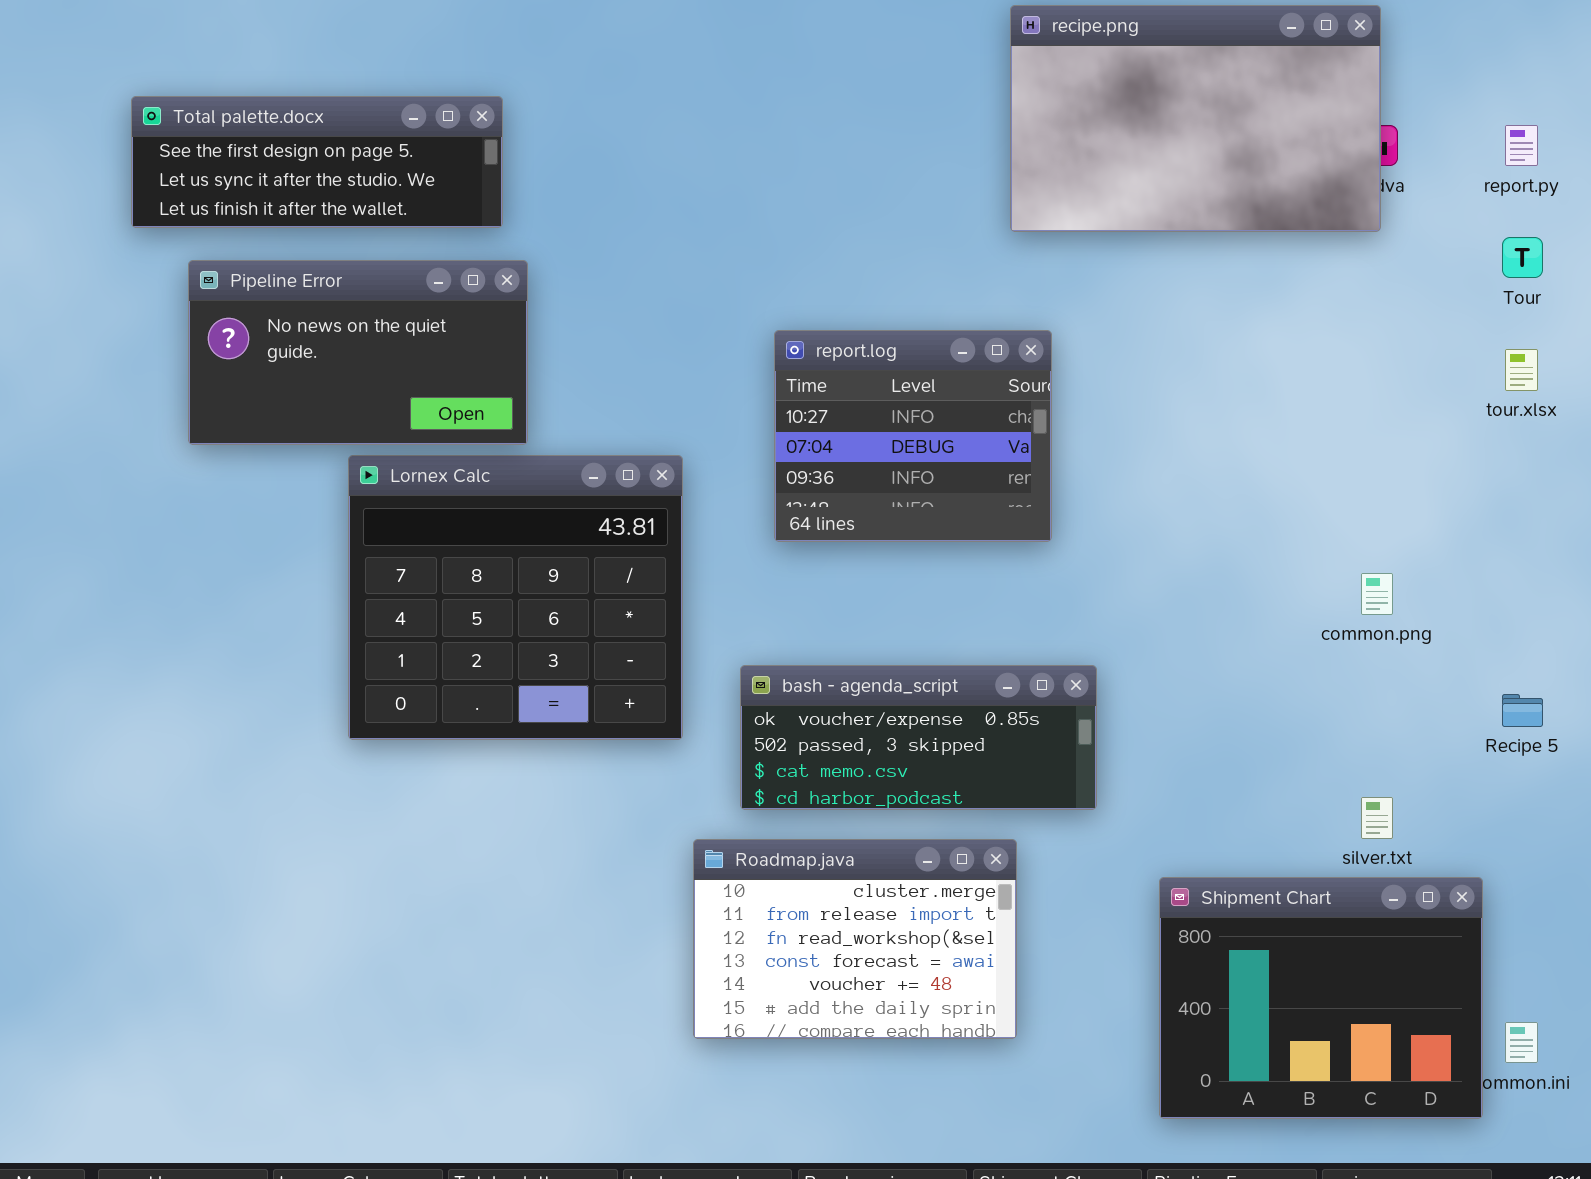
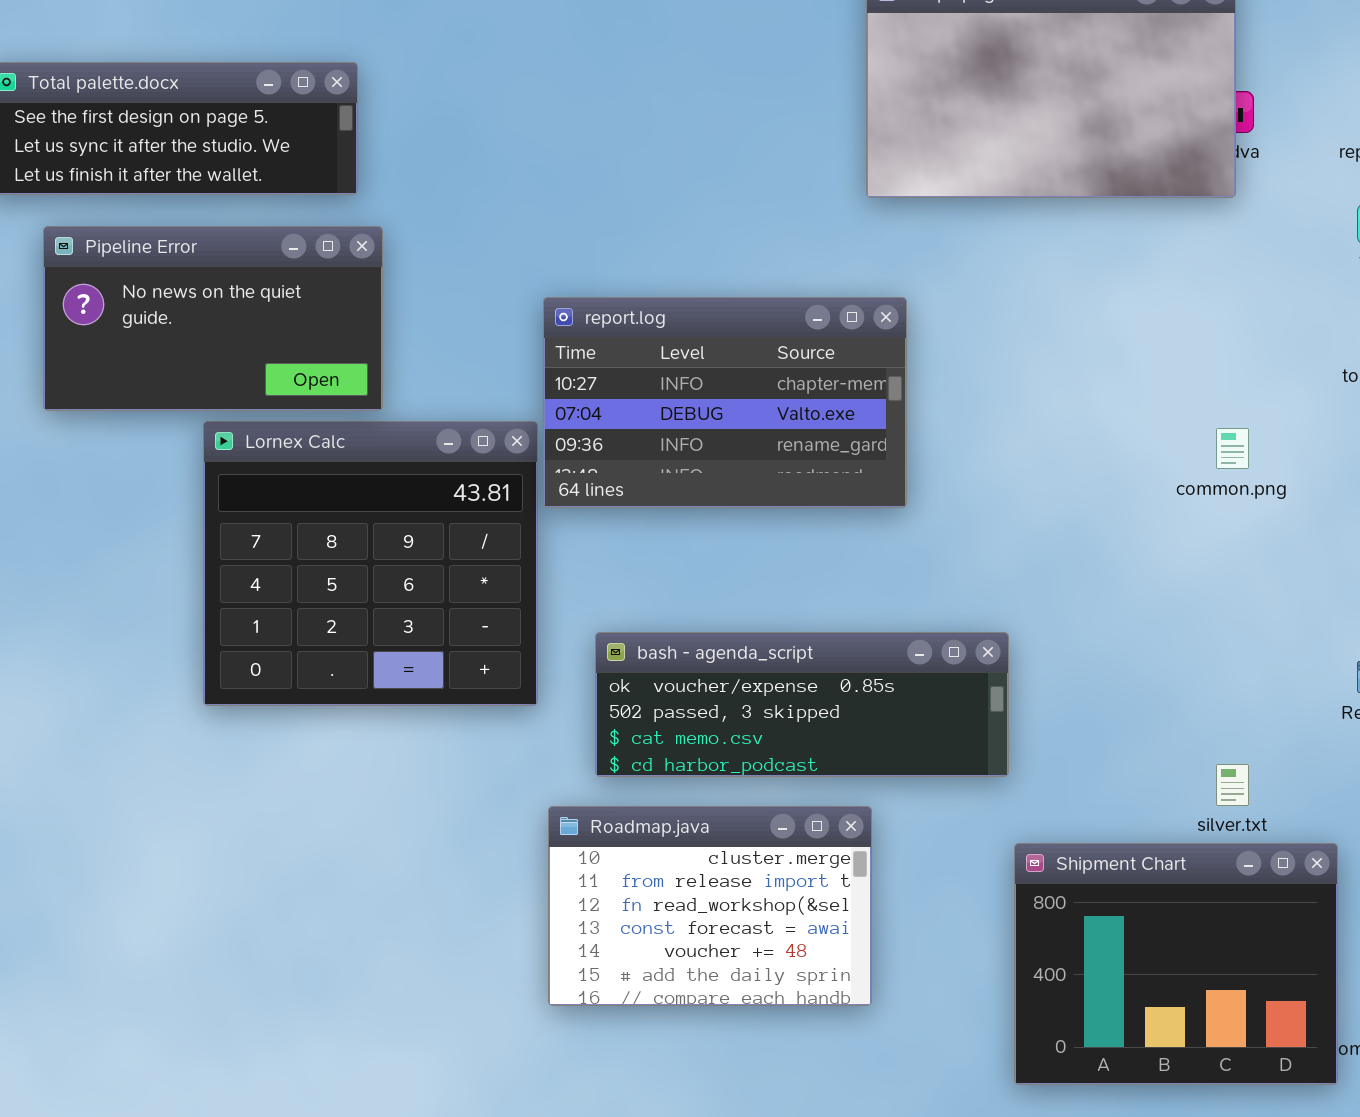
report.log: [774,330,1052,542] -> [543,297,907,508], resized
common.png: [1361,573,1393,615] -> [1216,428,1249,469], moved
bash - agenda_script: [740,665,1097,810] -> [595,632,1009,777], resized

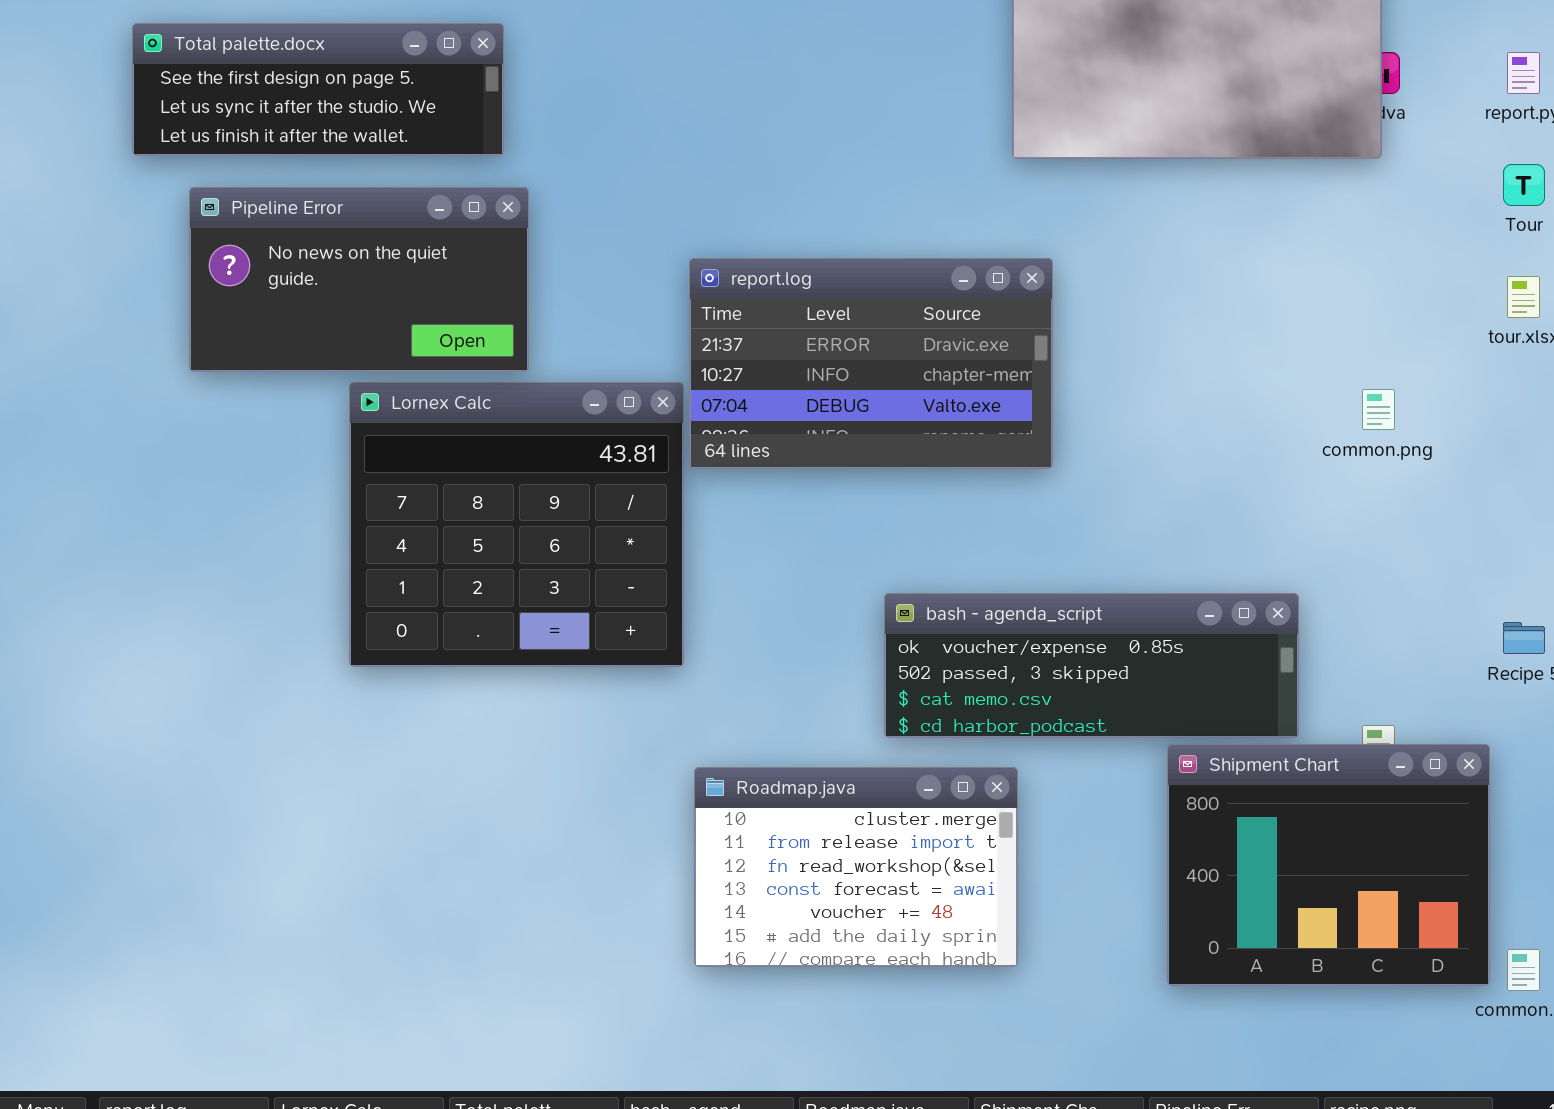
report.log: [543,297,907,508] -> [689,258,1053,469], scrolled up 1 row
bash - agenda_script: [595,632,1009,777] -> [884,593,1299,738], moved
Shipment Chart: [1014,843,1338,1085] -> [1167,744,1490,986], moved

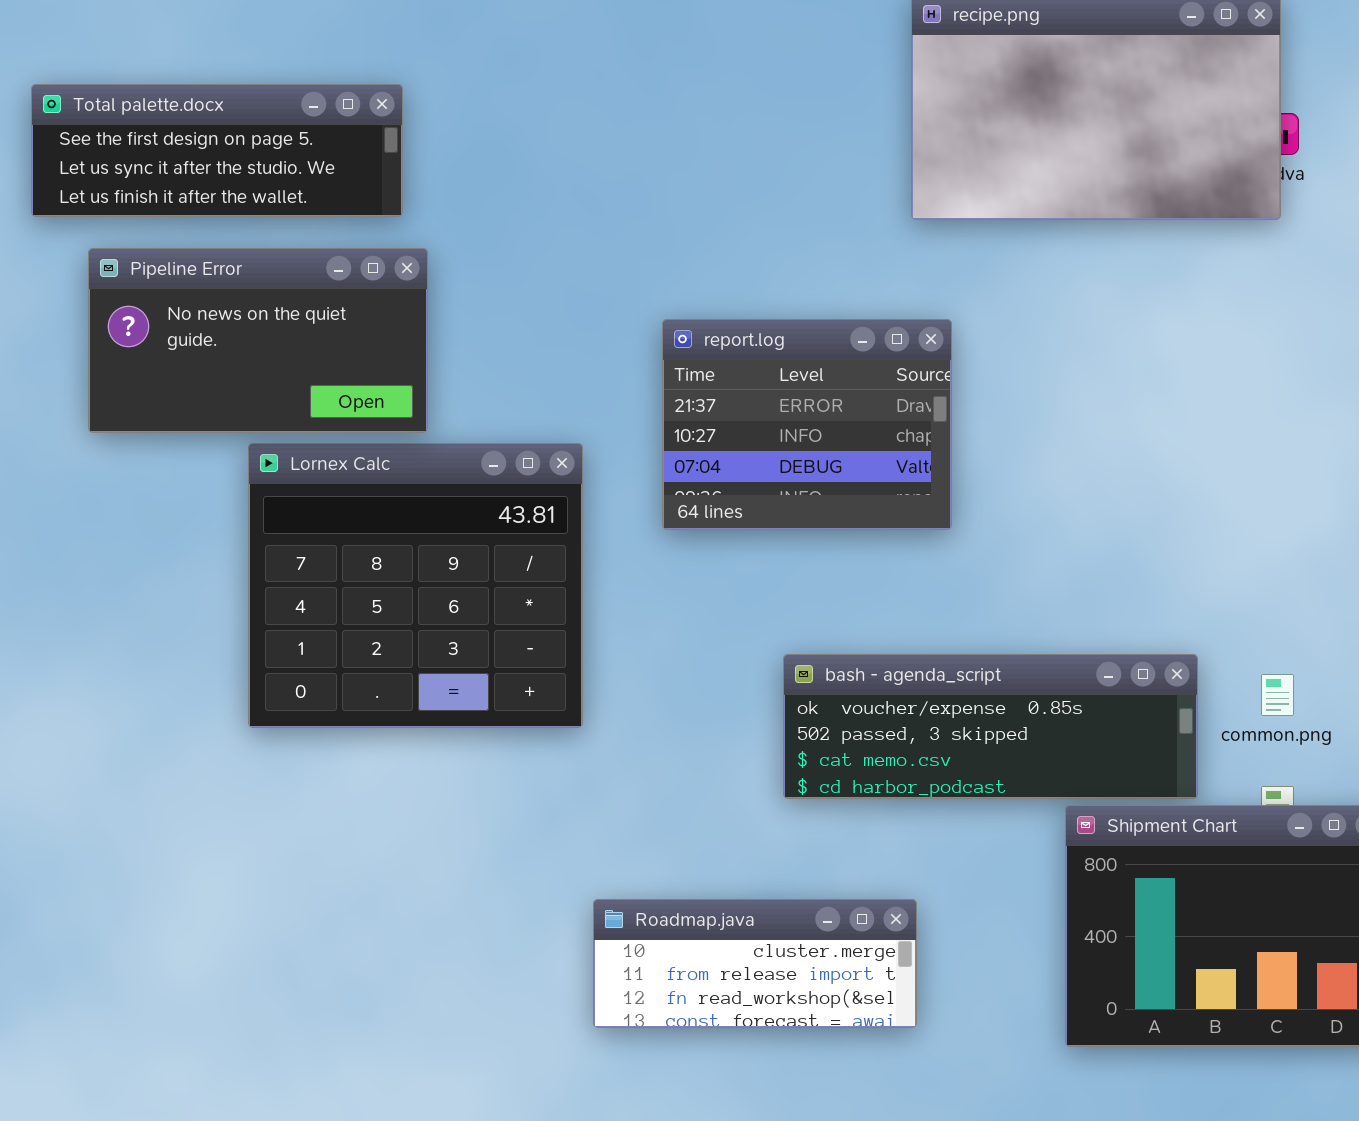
report.log: [689,258,1053,469] -> [662,319,952,530], resized
common.png: [1362,389,1395,430] -> [1261,674,1294,716], moved
Roadmap.java: [694,767,1018,967] -> [593,899,917,1028], resized

